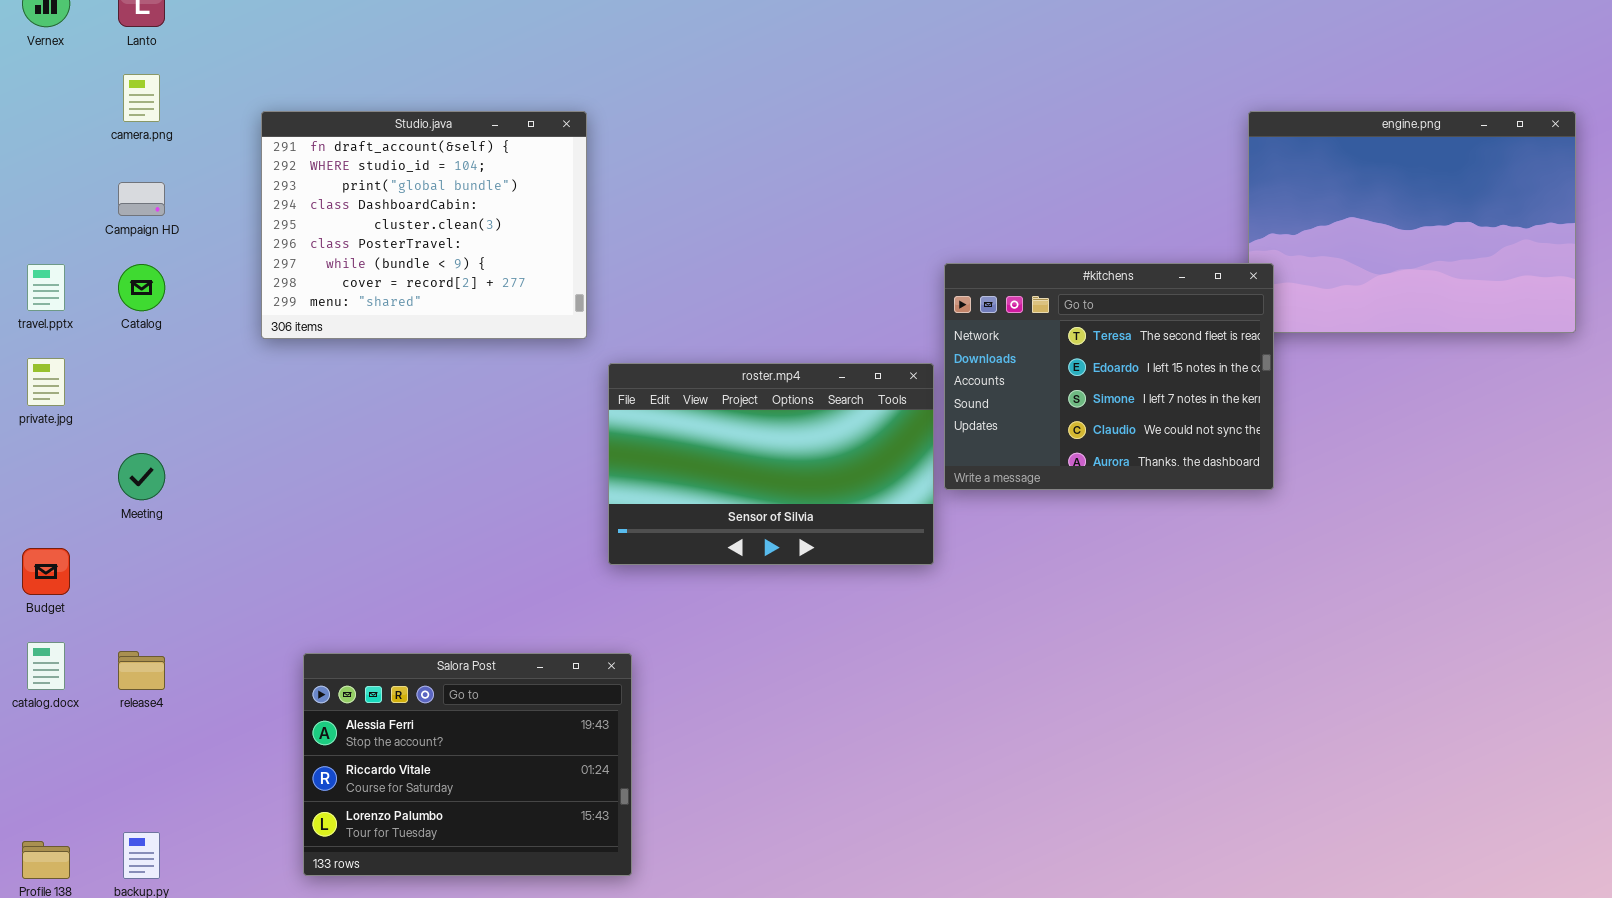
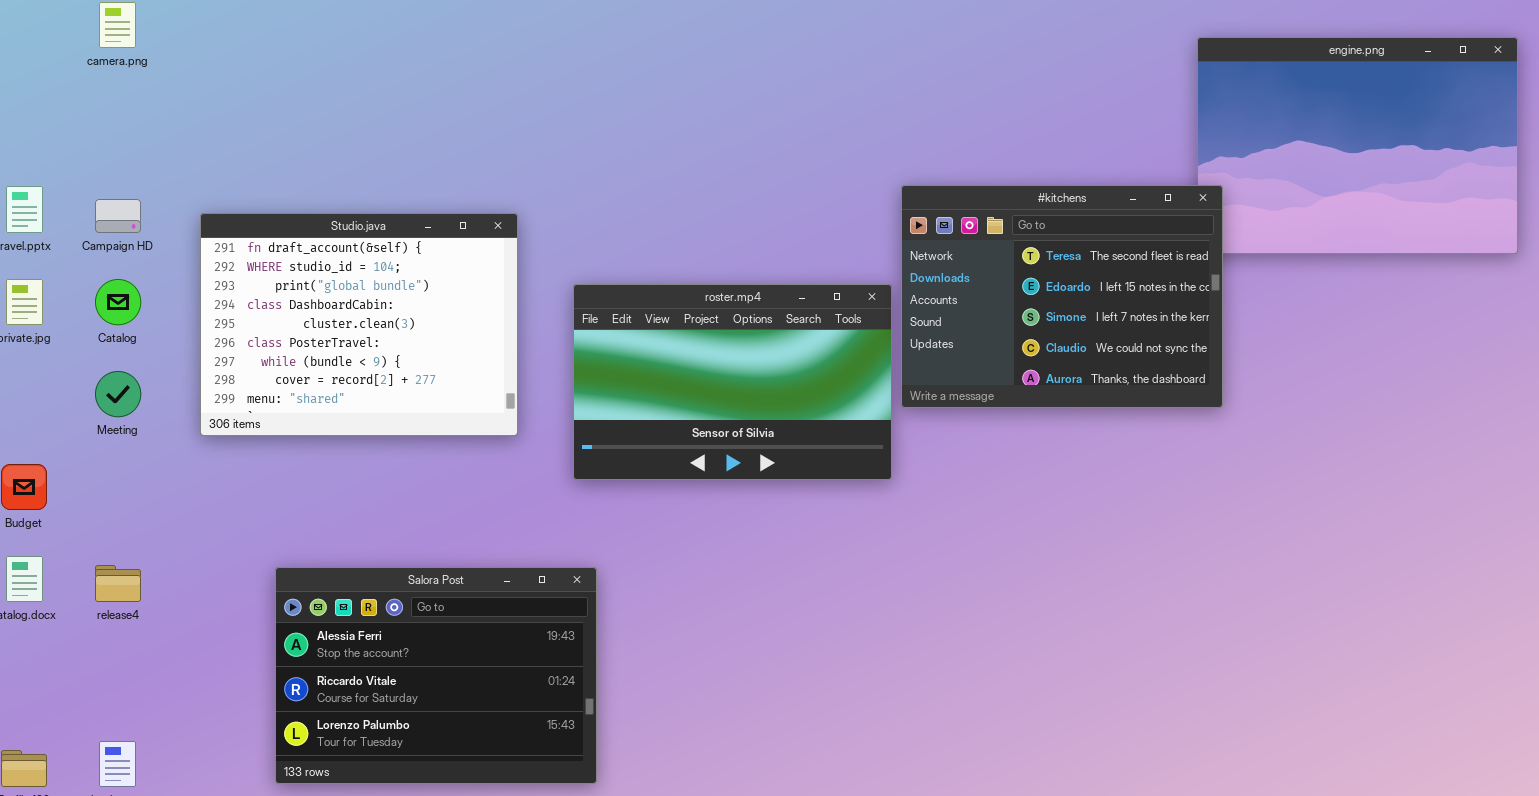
Studio.java: [261,111,587,339] -> [200,213,518,436], moved
Campaign HD: [118,182,165,216] -> [95,199,141,233], moved
Catalog: [118,264,165,311] -> [95,279,141,325], moved

